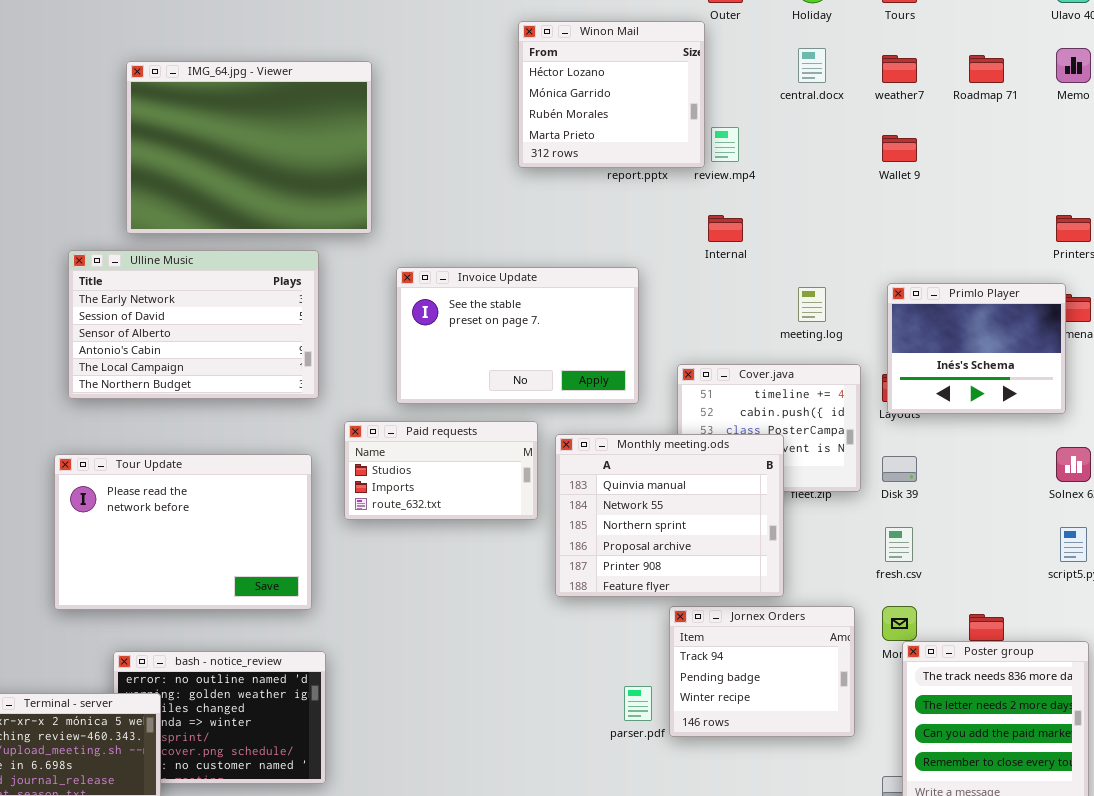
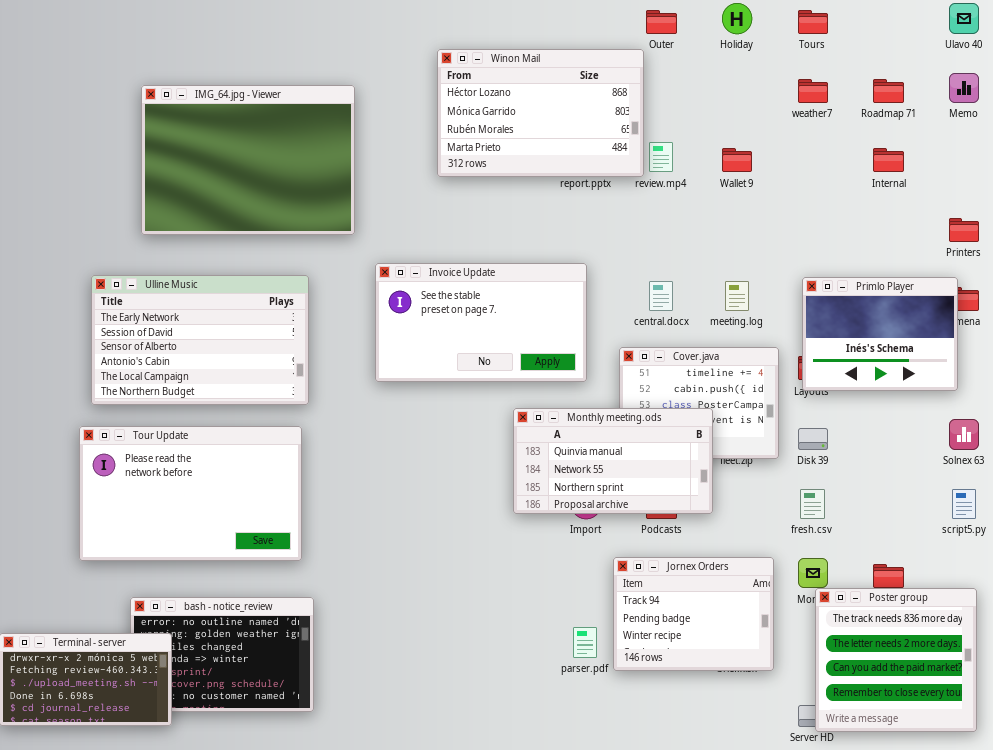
Winon Mail: [518,21,705,168] -> [437,49,644,177], resized
central.docx: [798,48,826,83] -> [649,281,673,311], moved
Wallet 9: [882,135,917,162] -> [722,148,752,172], moved
Internal: [708,215,743,242] -> [873,148,904,172], moved
Ulline Music: [68,250,319,399] -> [91,275,309,405], moved
Paid requests: [344,421,538,520] -> none, closed
Monthly meeting.ods: [555,434,784,597] -> [513,408,713,514], resized

